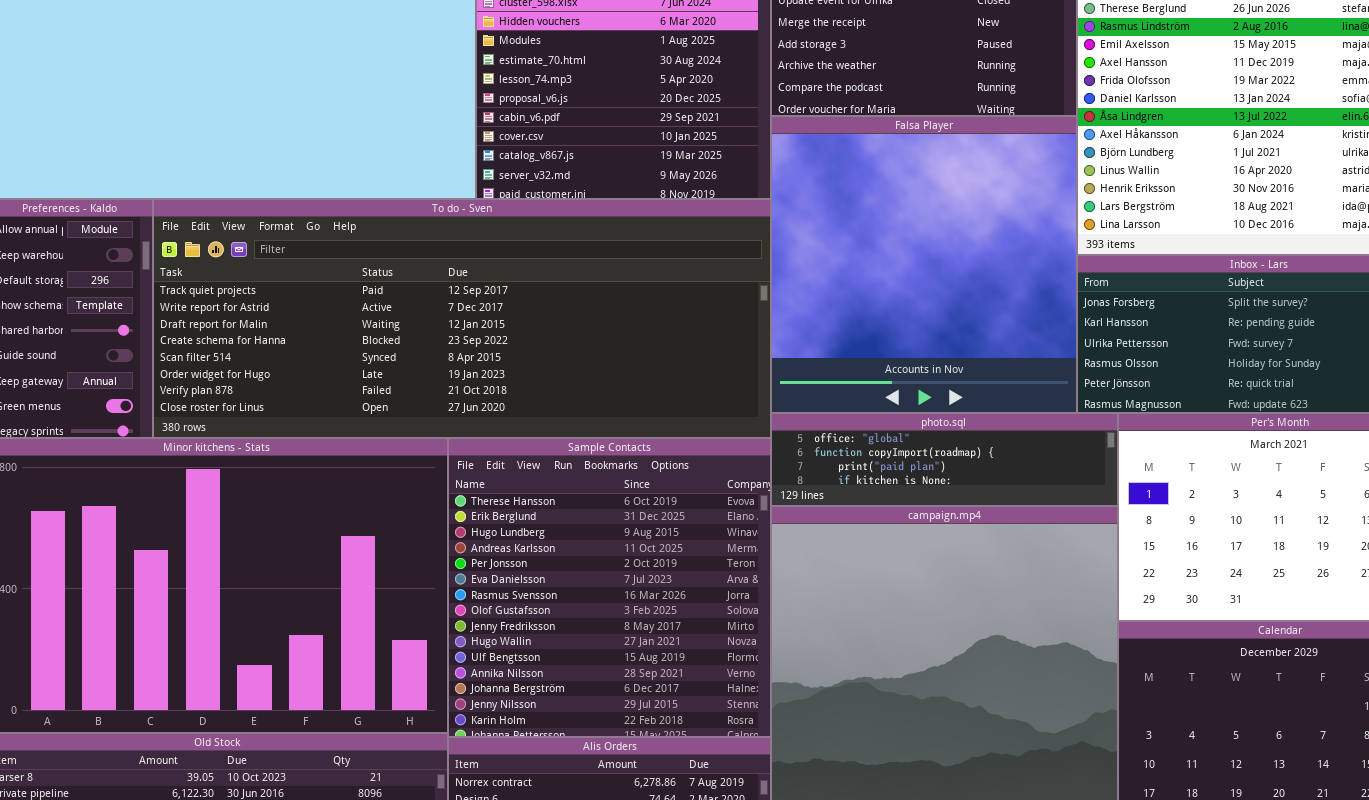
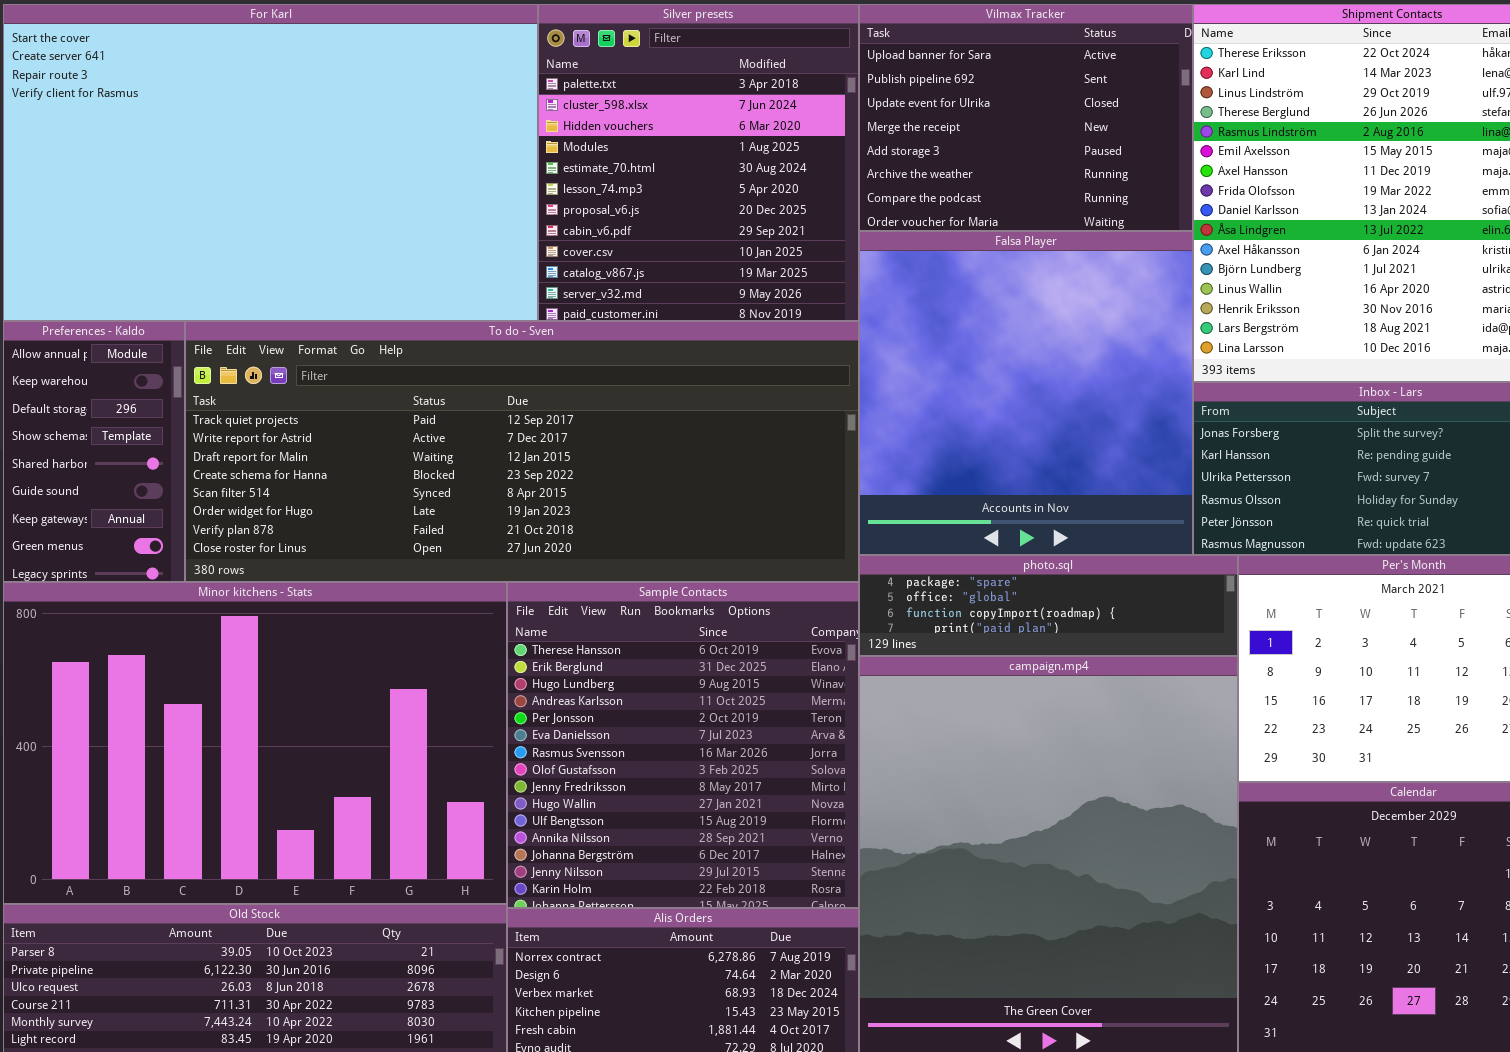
photo.sql: [771,413,1118,506] -> [859,555,1238,656], scrolled up 1 row

